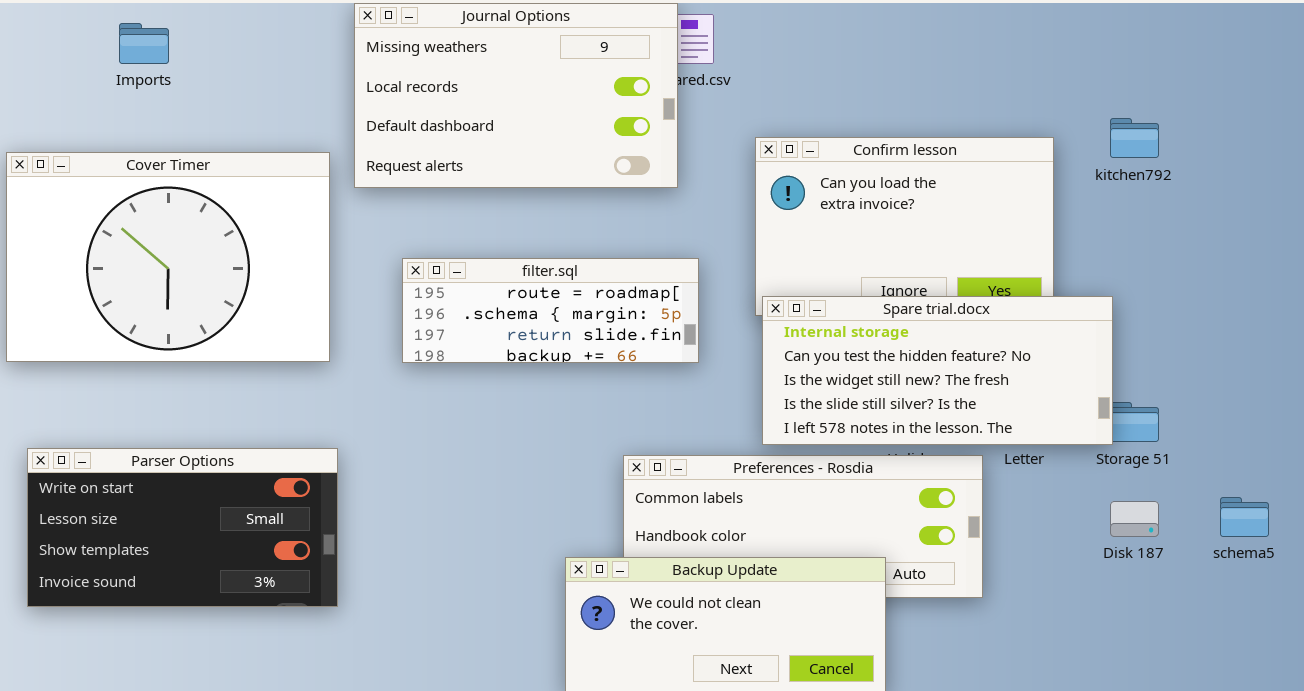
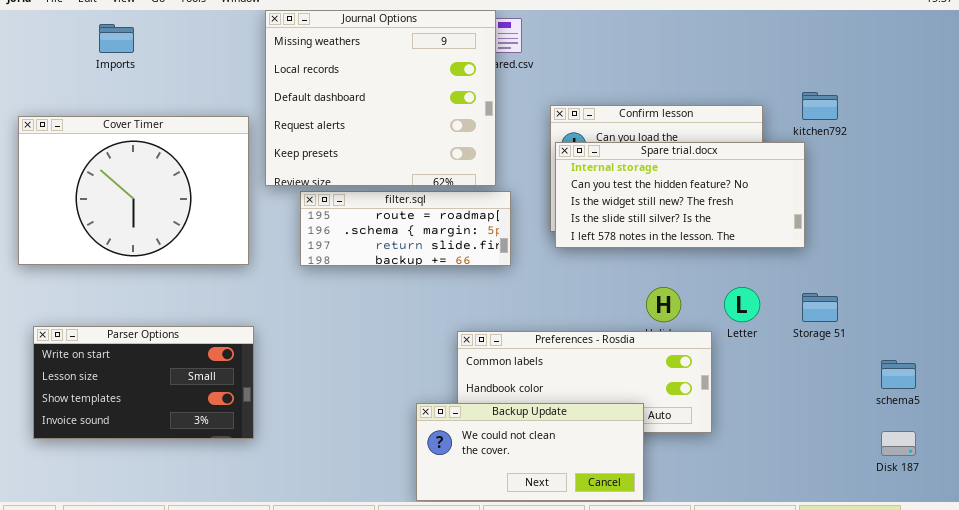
Journal Options: [354,3,678,188] -> [265,10,496,186], resized
Spare trial.docx: [762,296,1113,445] -> [555,142,805,248], moved
Disk 187: [1110,501,1159,537] -> [881,431,916,456], moved

